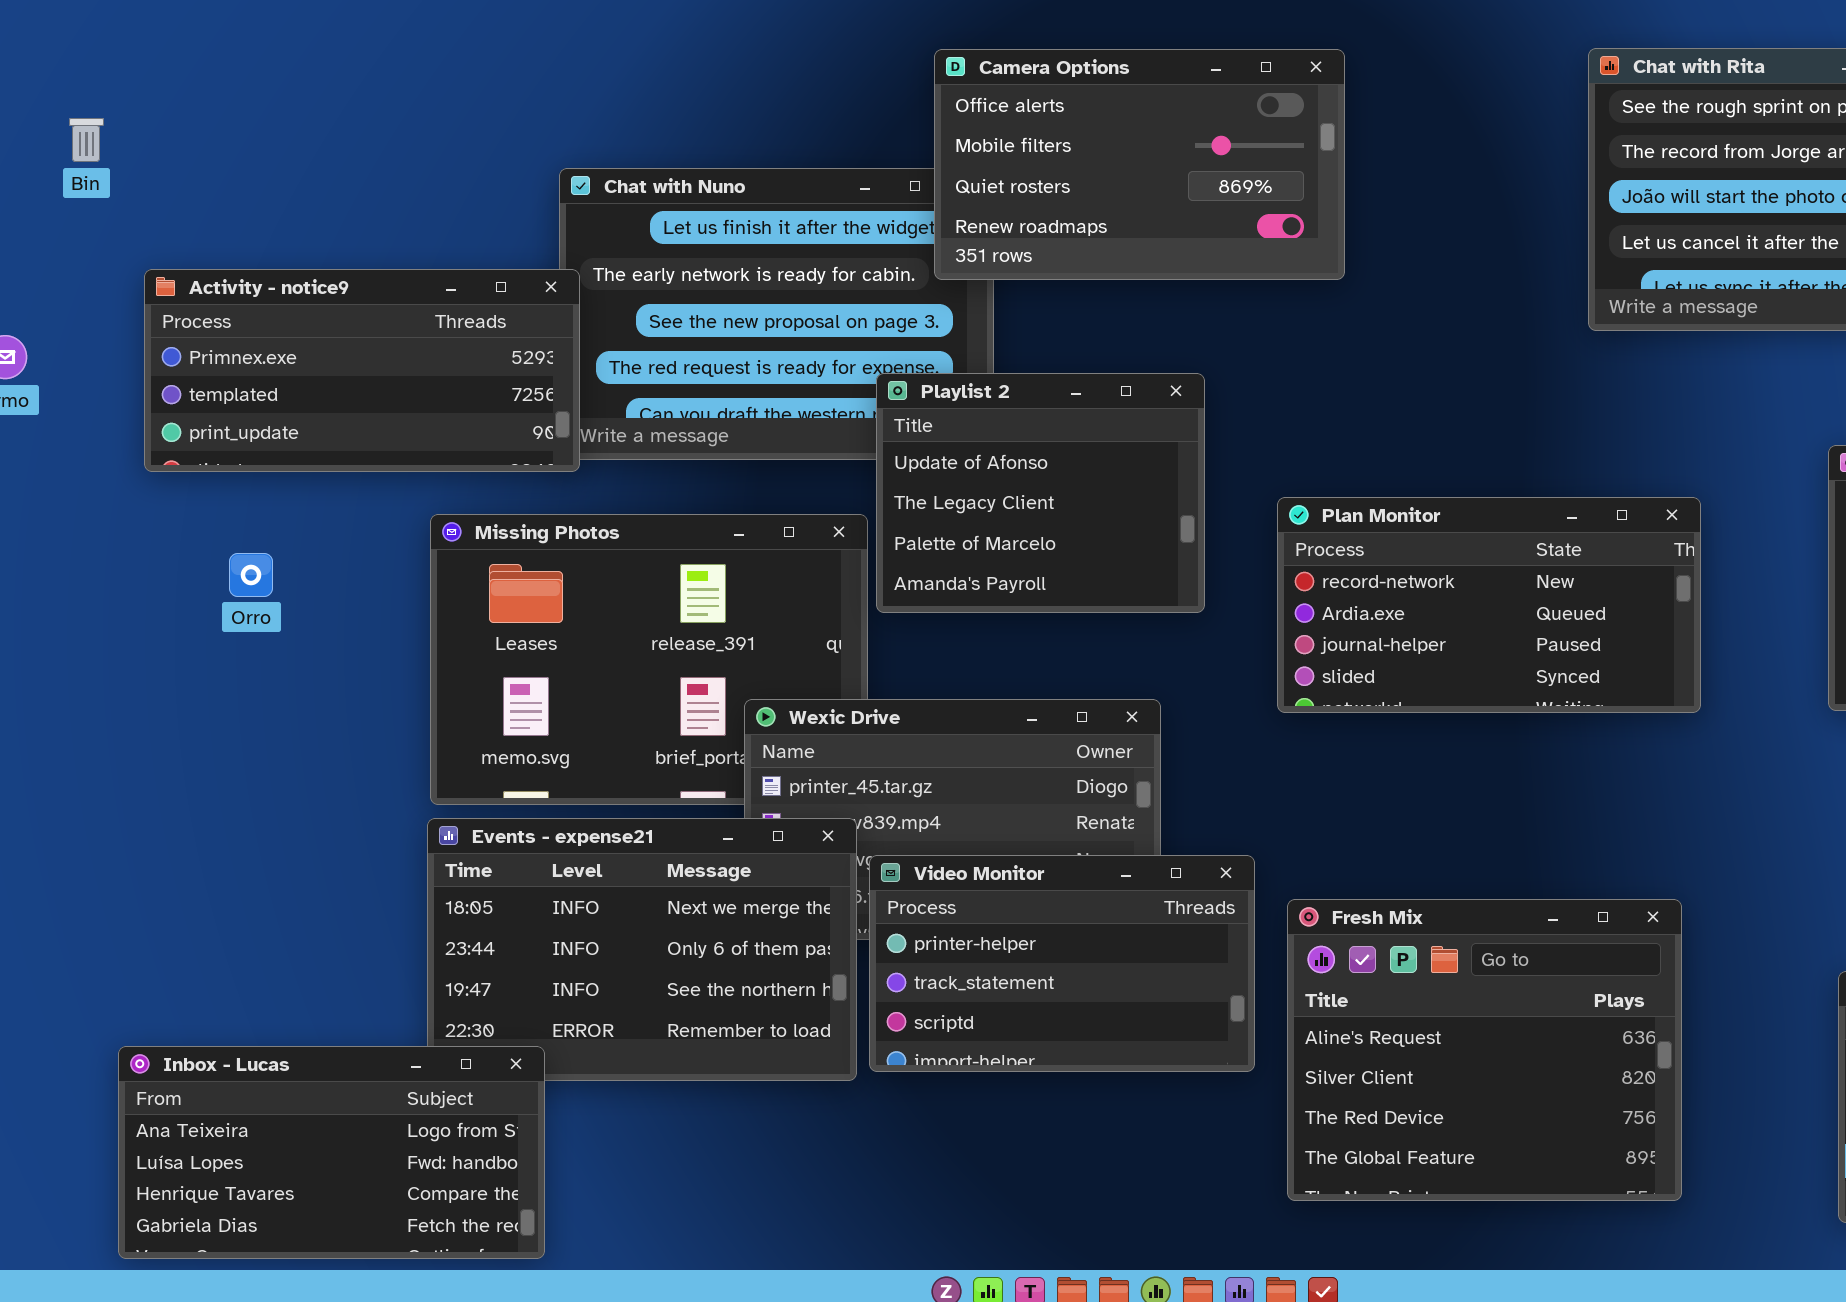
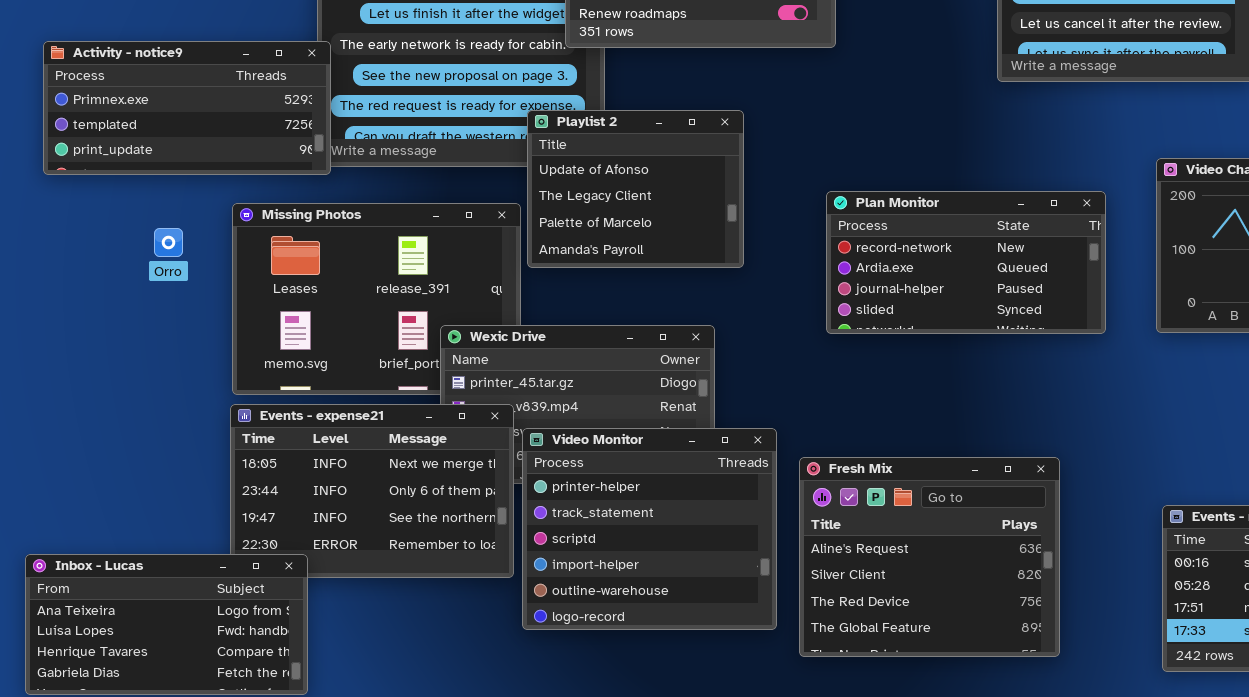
Plan Monitor: [1277,497,1701,713] -> [826,191,1106,334], moved
Orro: [229,553,273,597] -> [154,228,183,257], moved
Video Monitor: [869,855,1255,1072] -> [522,428,777,630], resized

